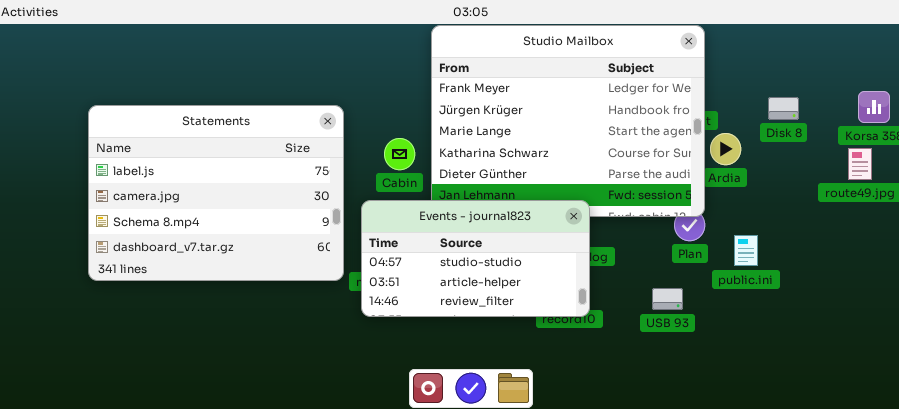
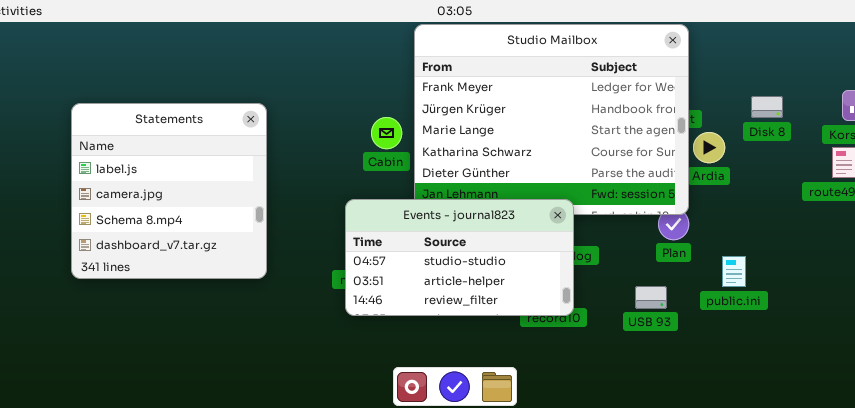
Statements: [88,105,344,281] -> [71,103,267,279], resized
Cabin: [384,138,415,170] -> [371,117,402,149], moved
public.ini: [734,235,758,266] -> [722,256,746,287], moved

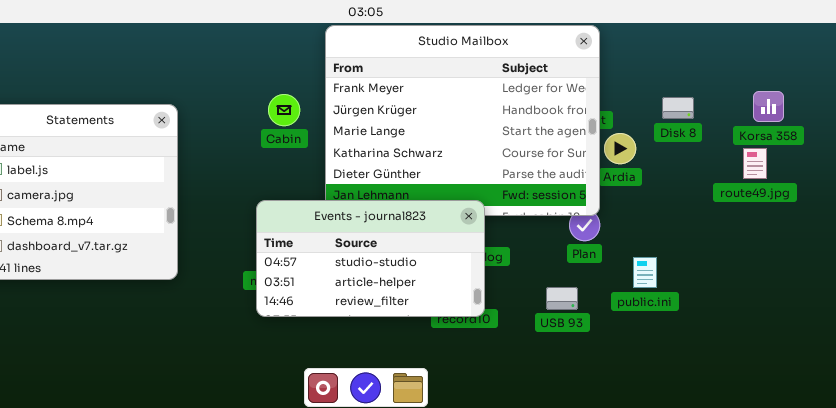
Cabin: [371,117,402,149] -> [268,94,300,126], moved

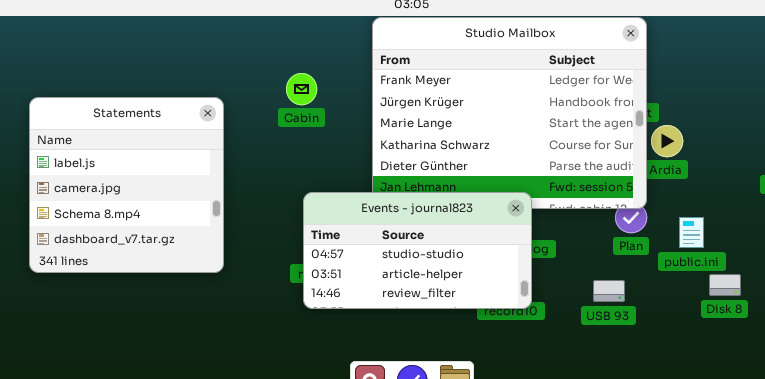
Cabin: [268,94,300,126] -> [286,73,317,105], moved
Disk 8: [662,97,694,119] -> [709,274,741,296], moved
public.ini: [633,257,657,288] -> [679,217,704,248], moved

